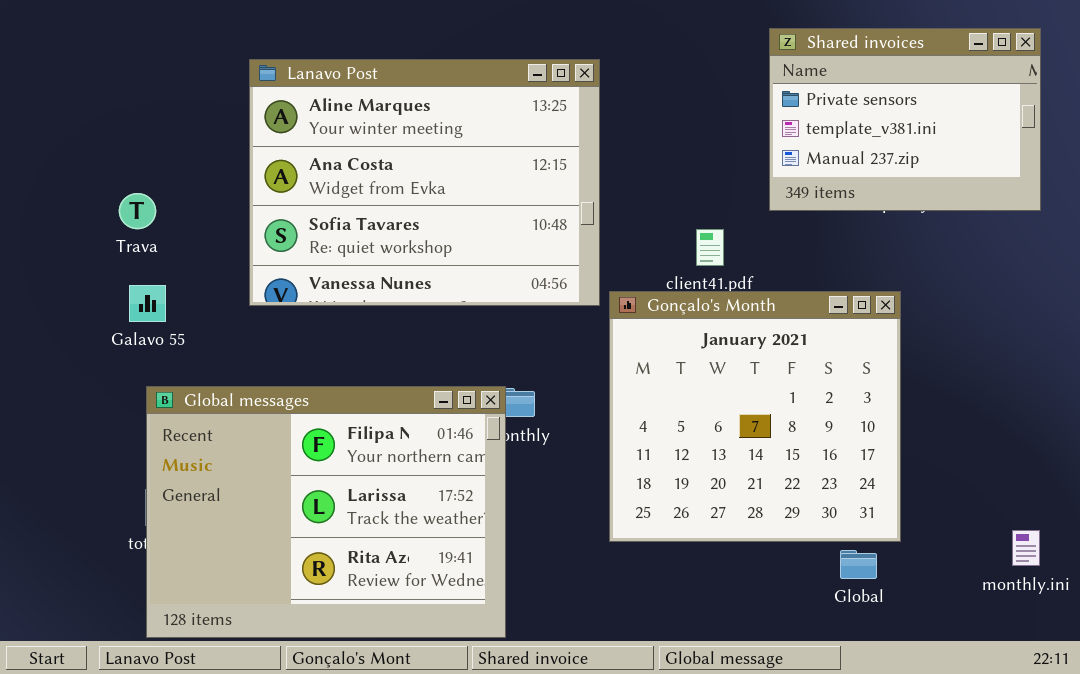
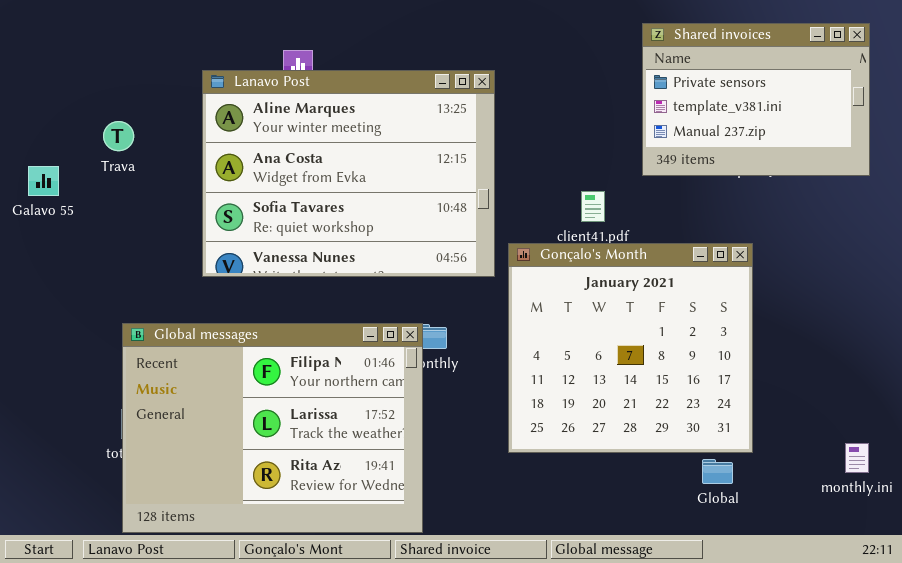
Lanavo Post: [249,59,600,306] -> [202,70,495,277], moved
Trava: [119,193,156,229] -> [103,121,134,151], moved
Galavo 55: [129,285,166,322] -> [28,166,59,196], moved

